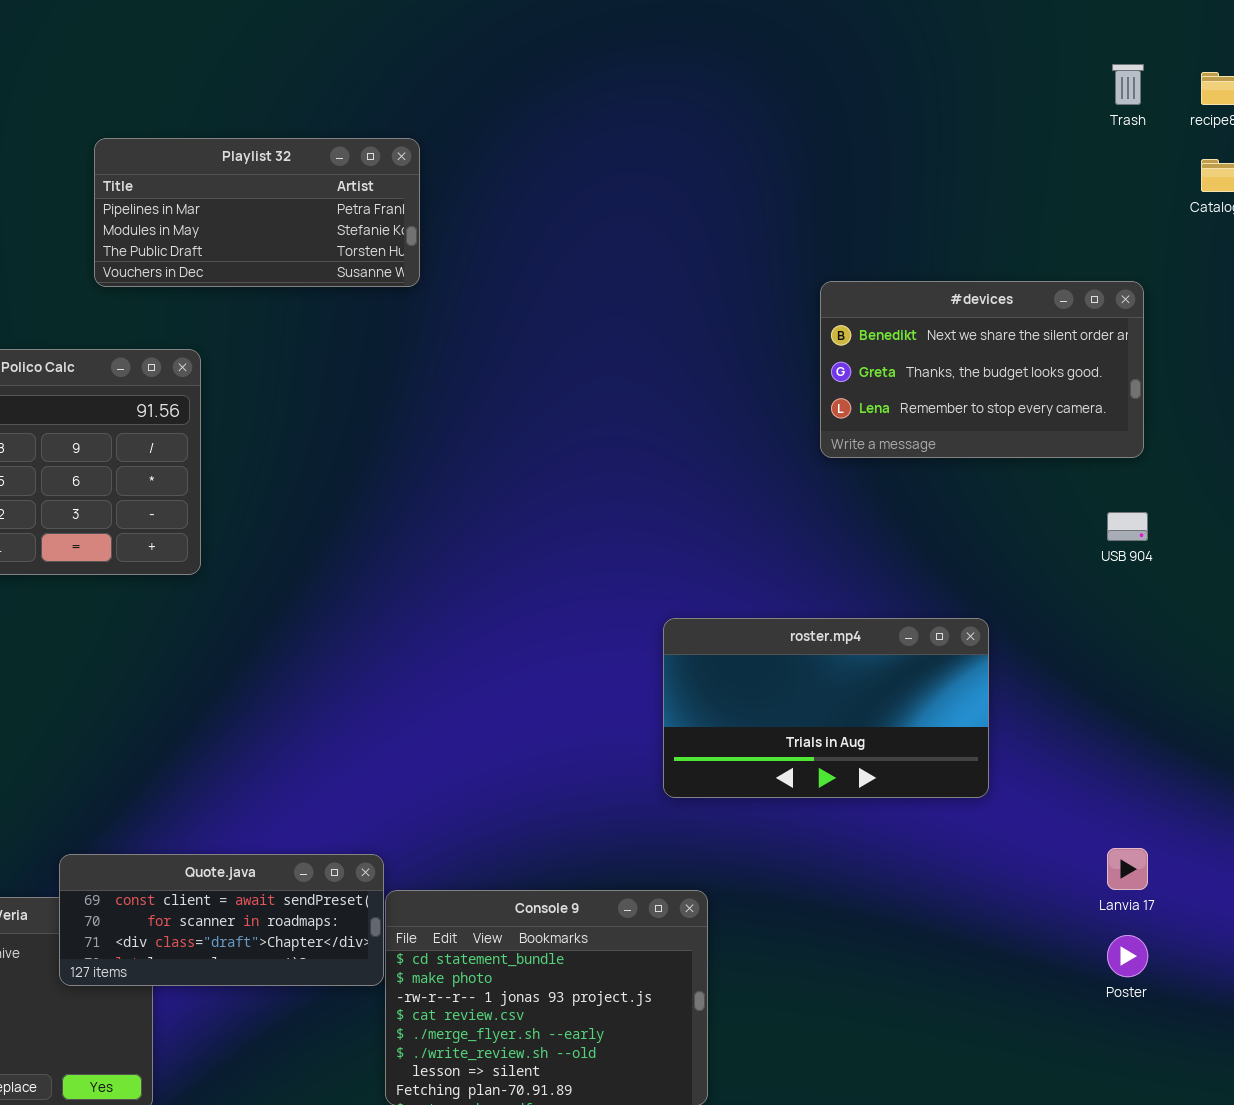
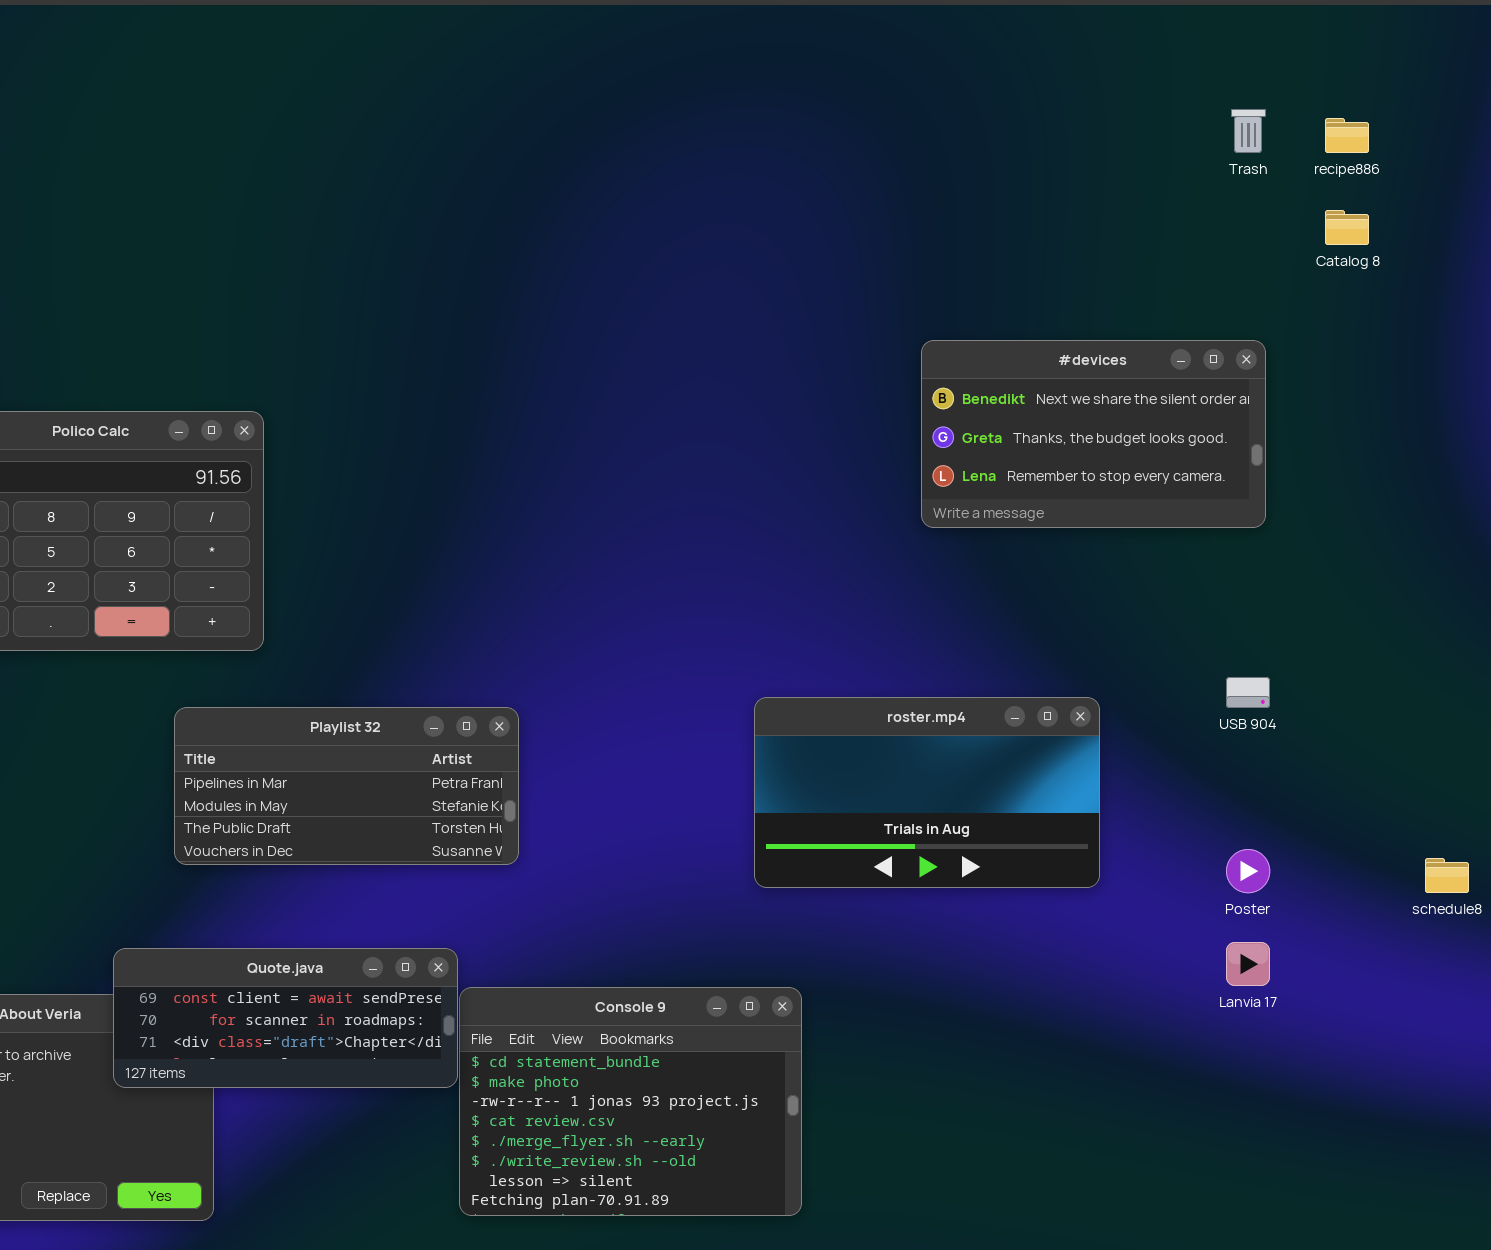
Playlist 32: [94,138,420,287] -> [174,707,519,865], moved
USB 904: [1107,512,1148,541] -> [1226,677,1270,708], moved
Poster: [1107,935,1148,977] -> [1226,849,1270,893], moved

